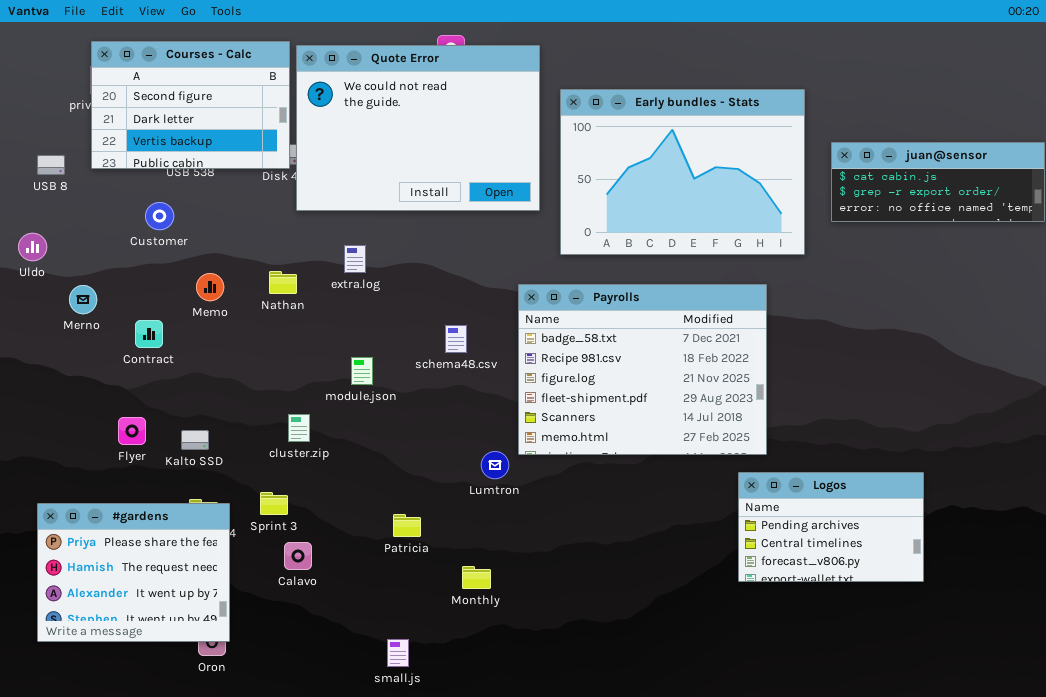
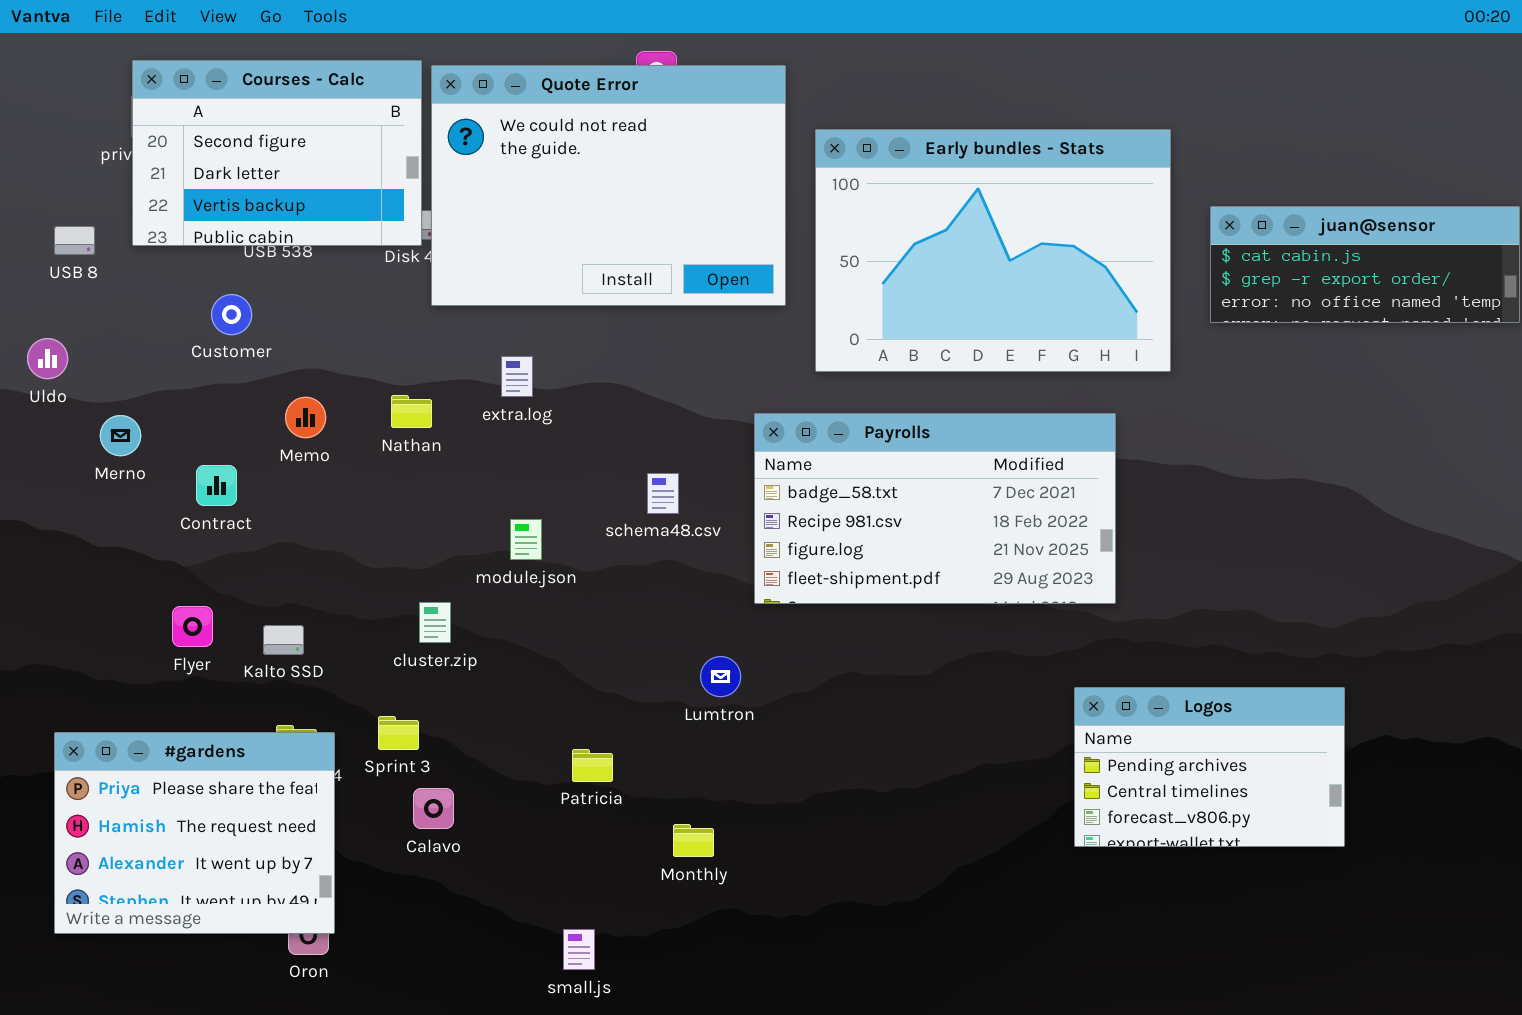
Payrolls: [518,284,767,455] -> [754,413,1116,604], resized

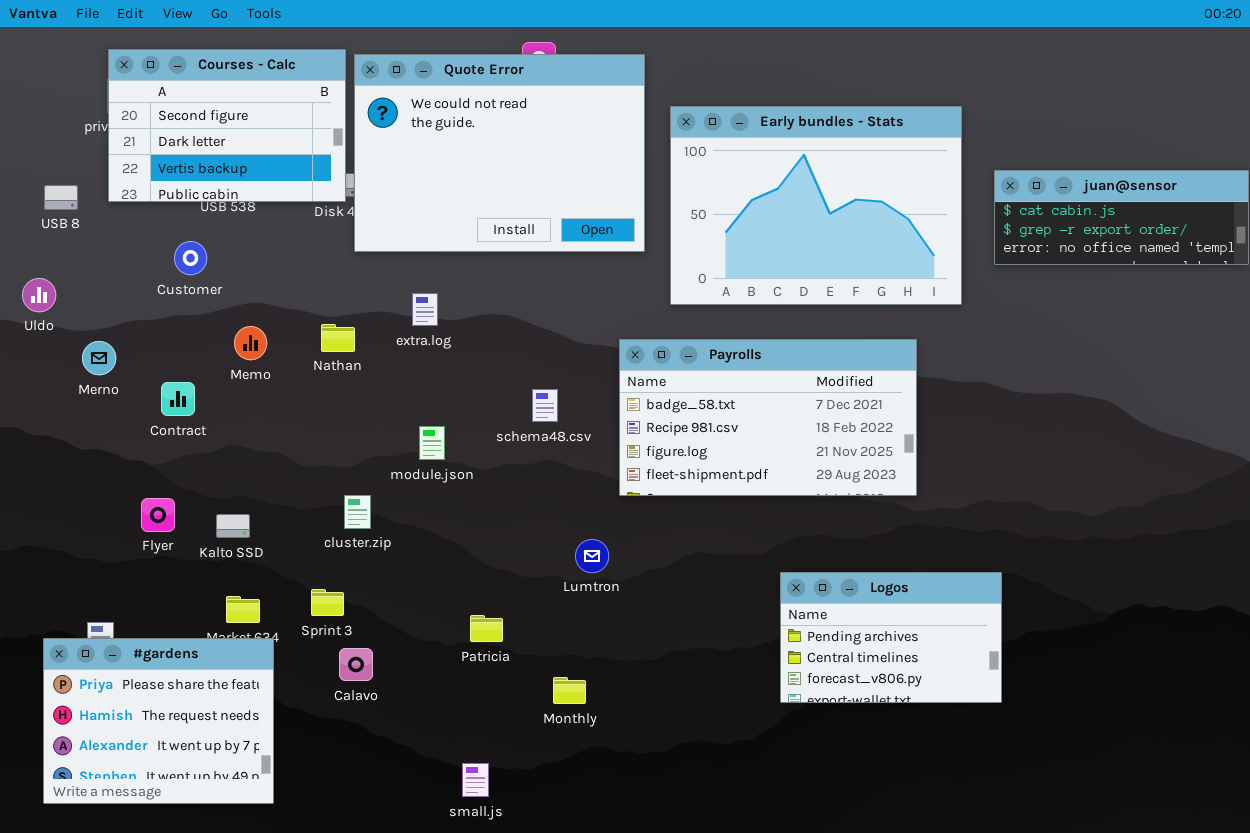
Logos: [1074,687,1345,847] -> [780,572,1002,703], moved
#gardens: [54,732,335,934] -> [43,638,274,804], moved

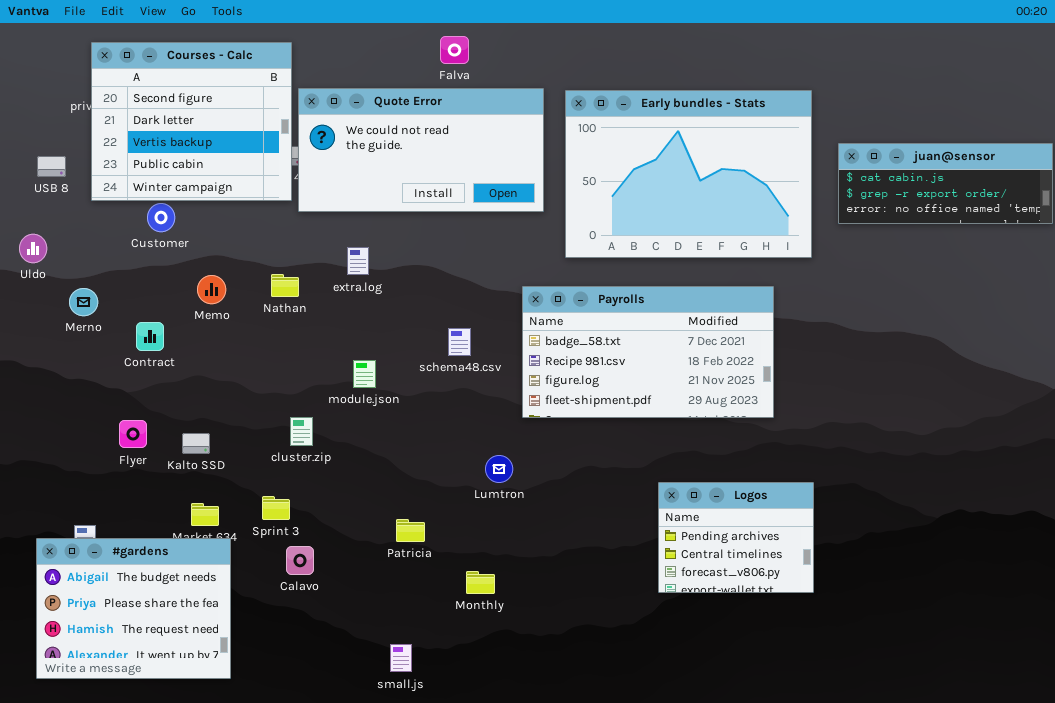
Courses - Calc: [108,49,346,202] -> [91,42,292,201], resized
Quote Error: [354,54,645,252] -> [298,88,544,212], resized
Logos: [780,572,1002,703] -> [658,482,814,593], resized
#gardens: [43,638,274,804] -> [36,538,231,679], scrolled up 1 row

